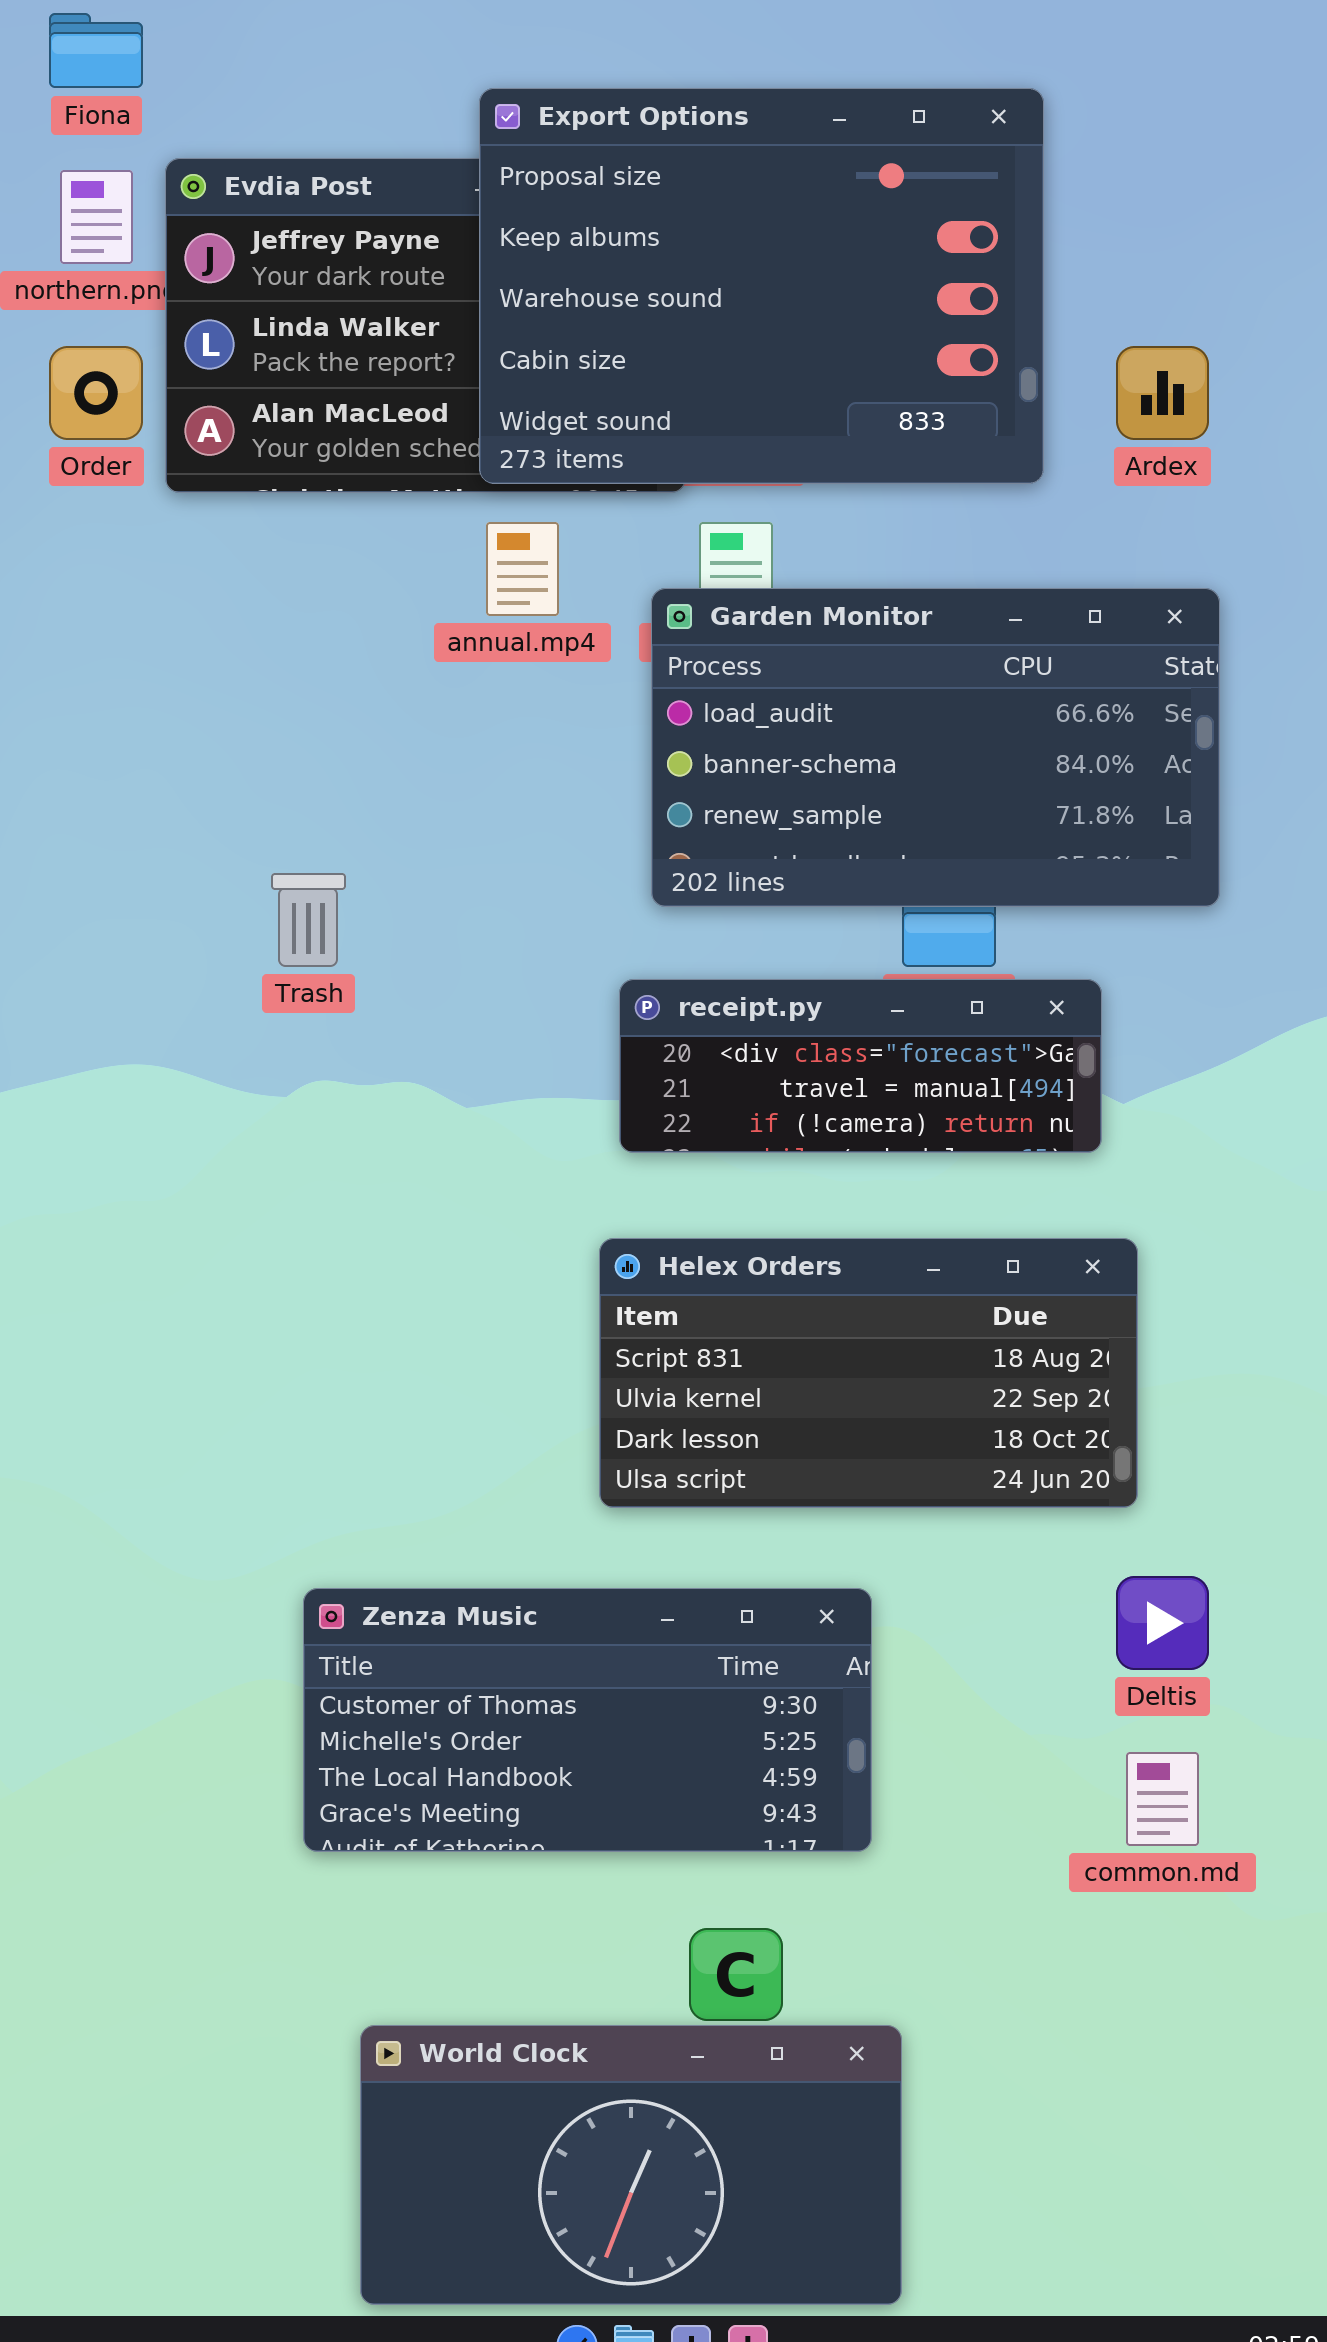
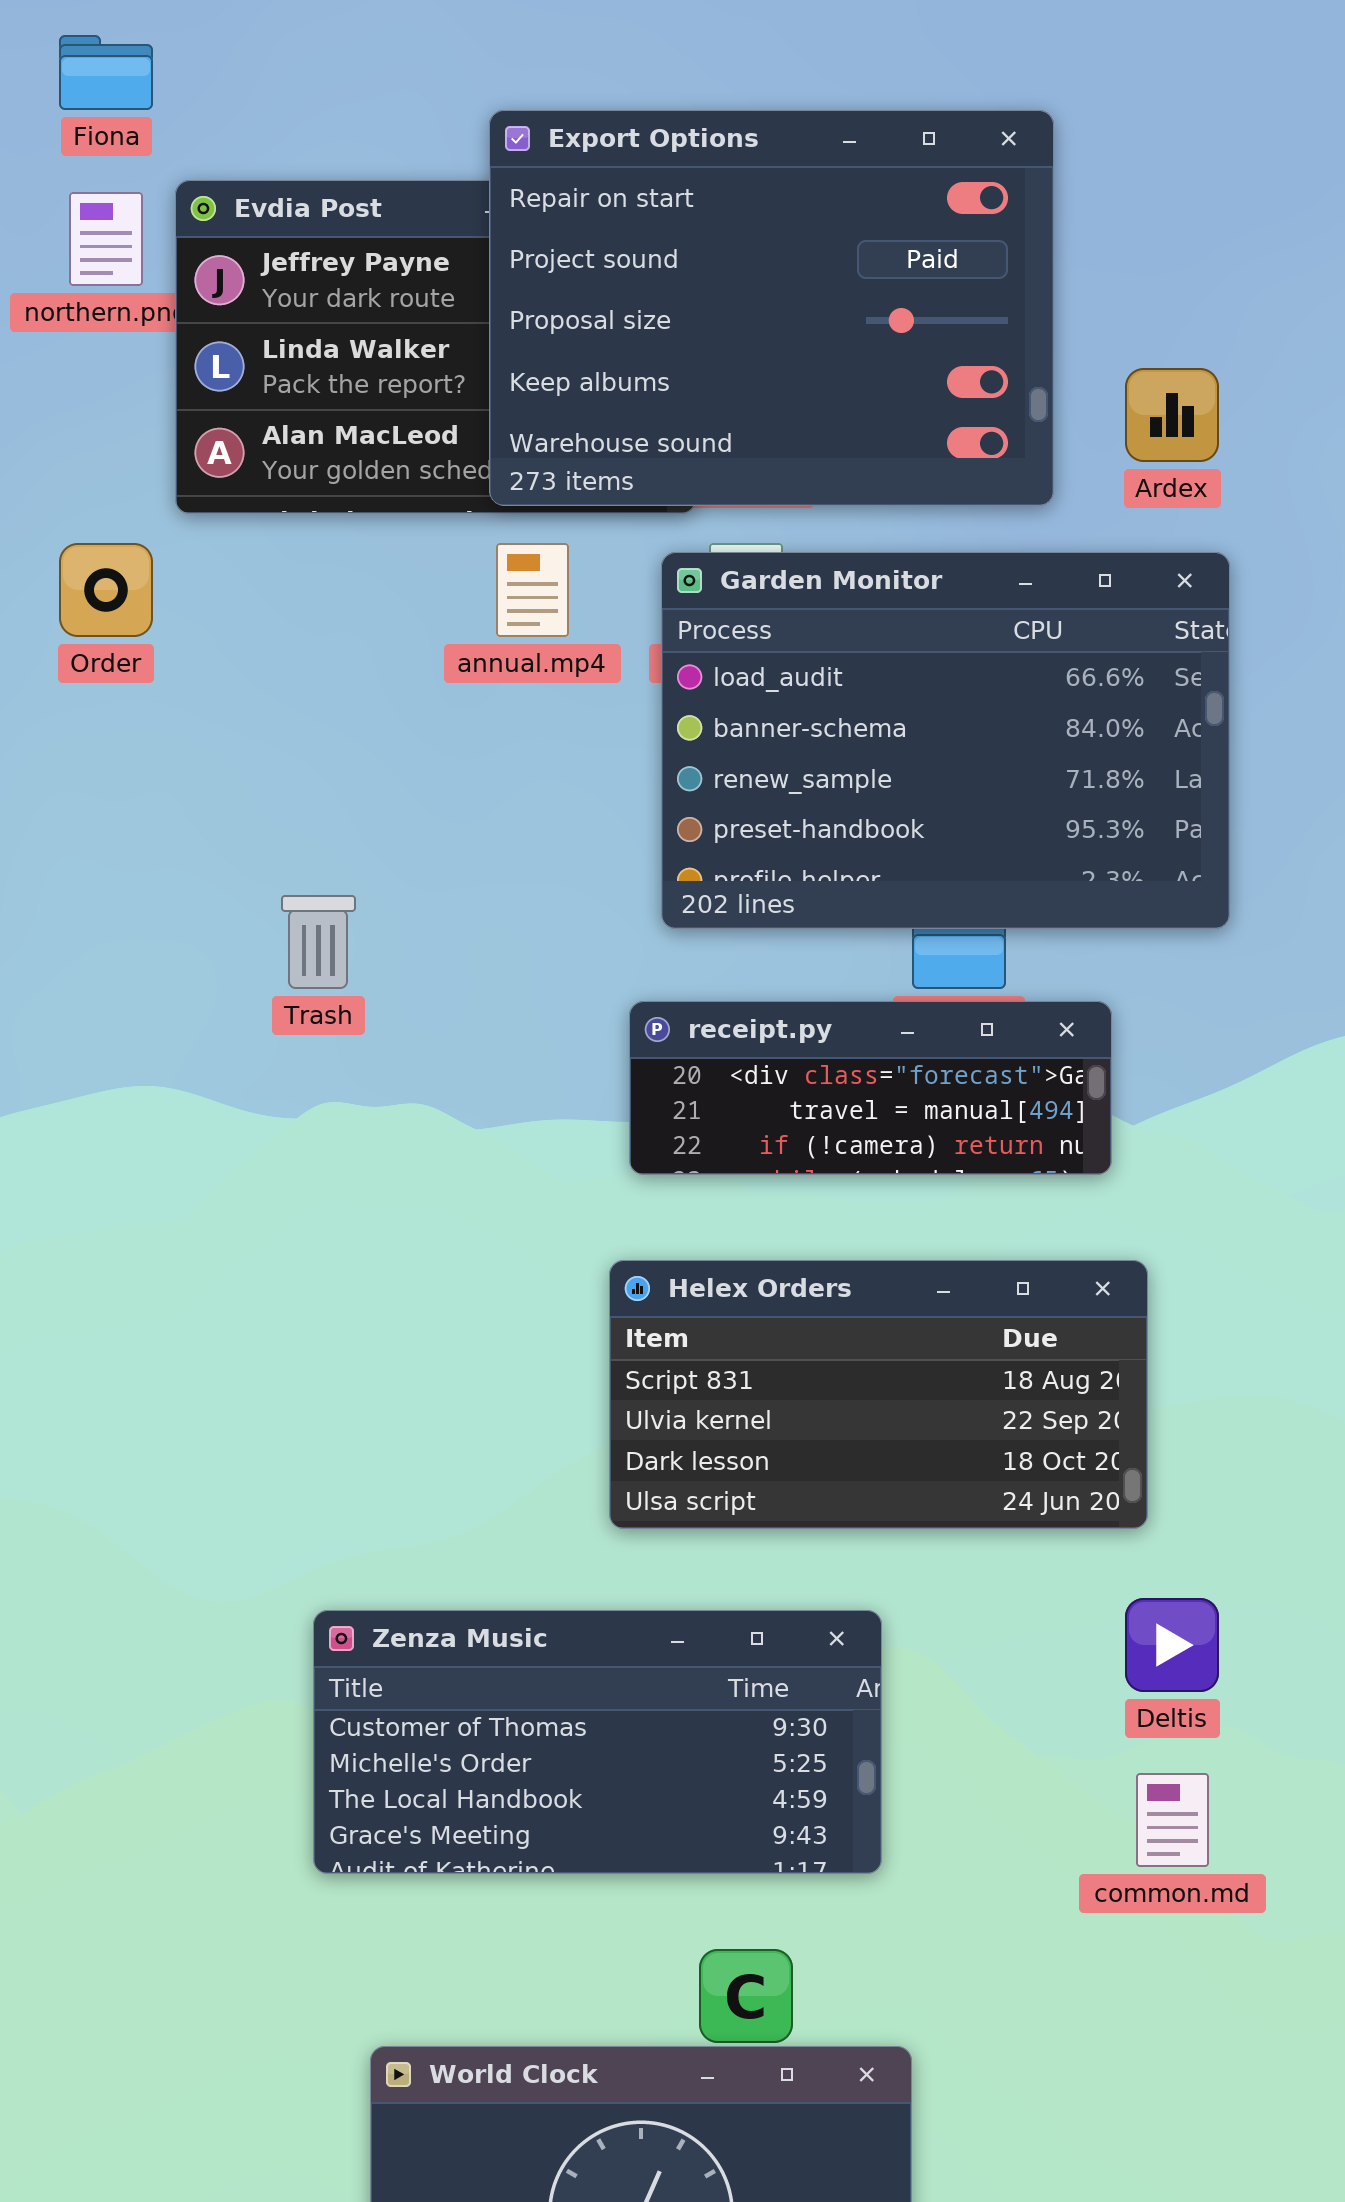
Export Options: [479,88,1044,484] -> [489,110,1054,506], scrolled up 2 rows
Order: [49,346,143,440] -> [59,543,153,637], moved
Garden Monitor: [651,588,1220,907] -> [661,552,1230,929], resized

